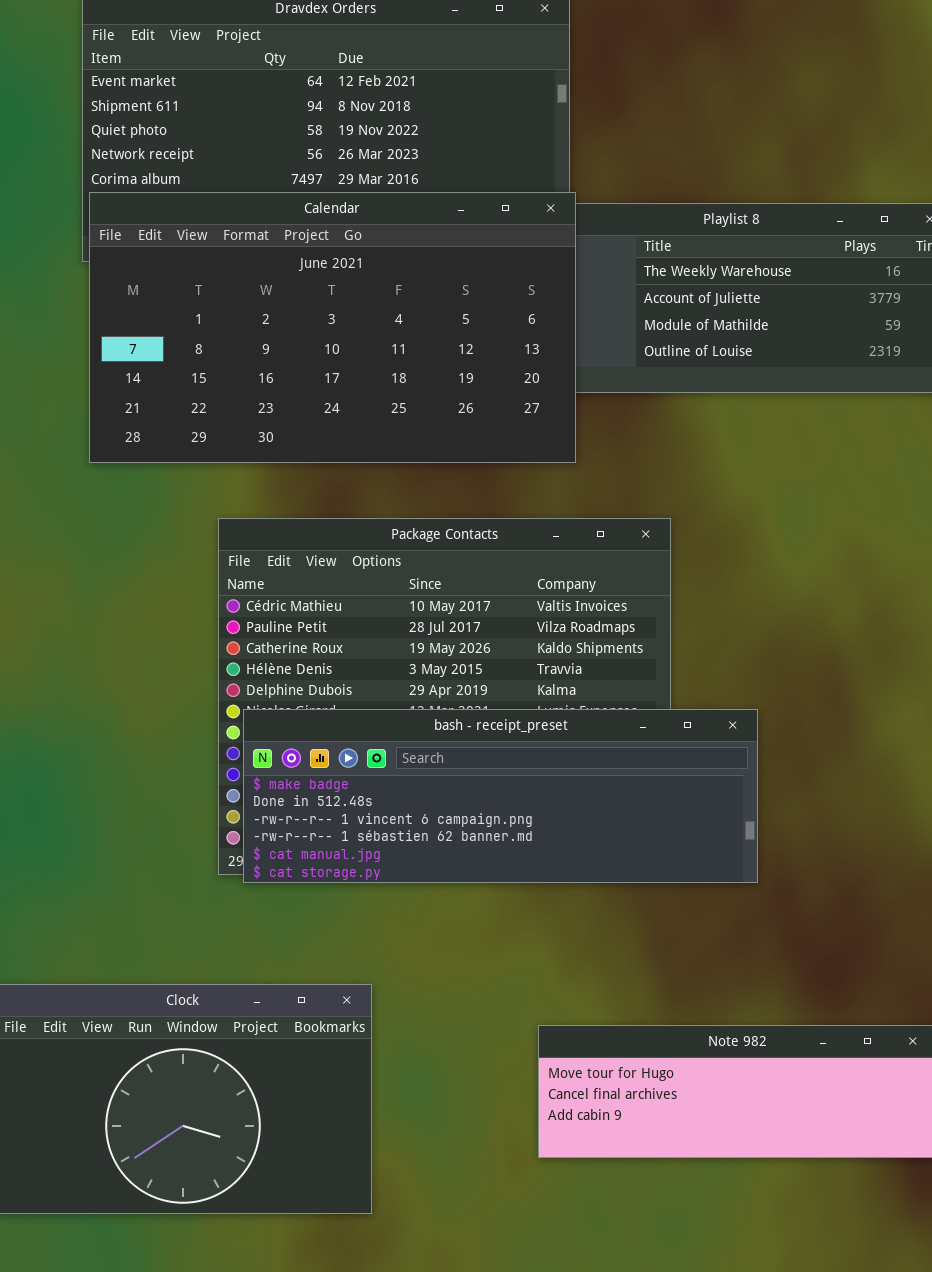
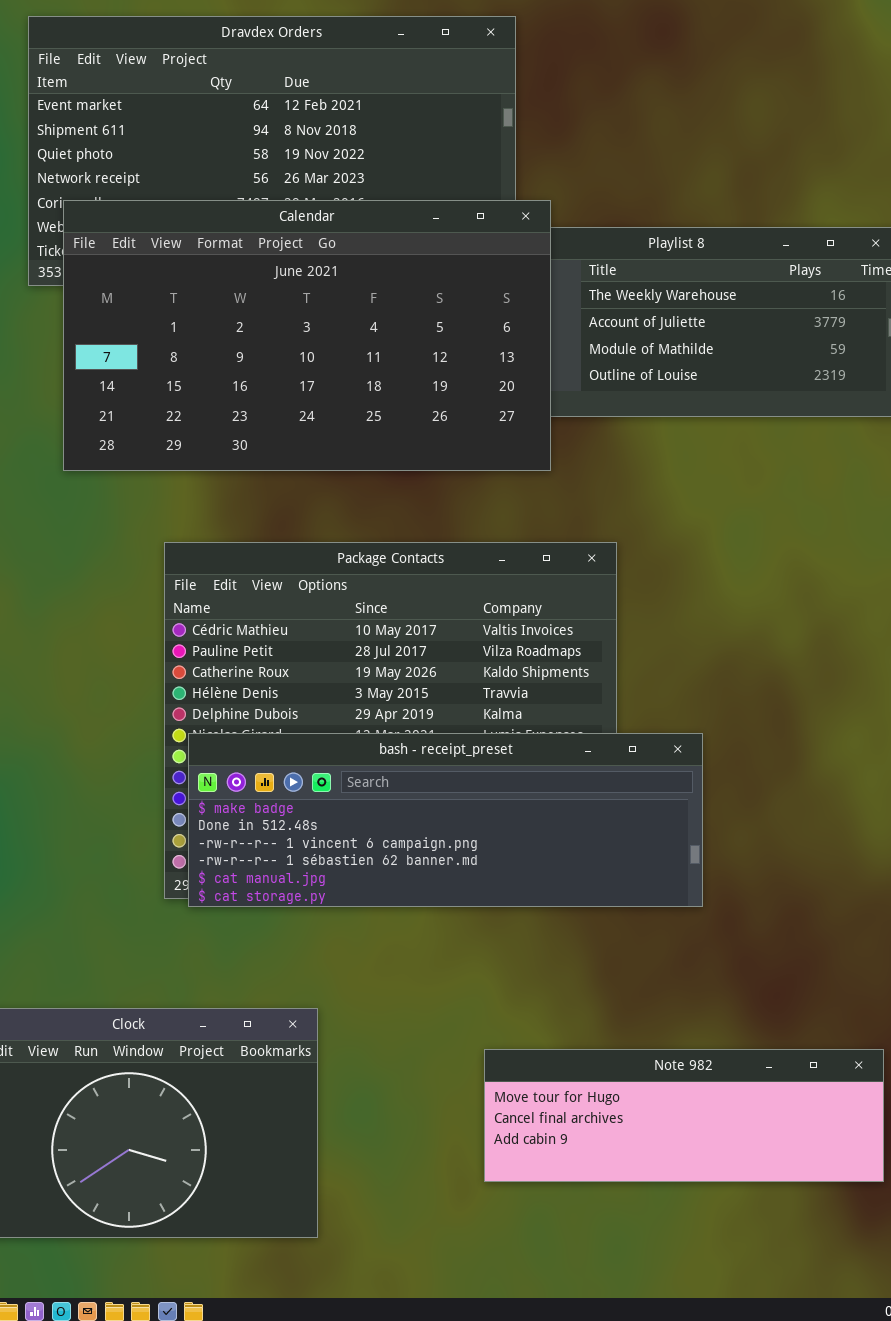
Calendar: [89,192,576,463] -> [63,200,551,471], moved

